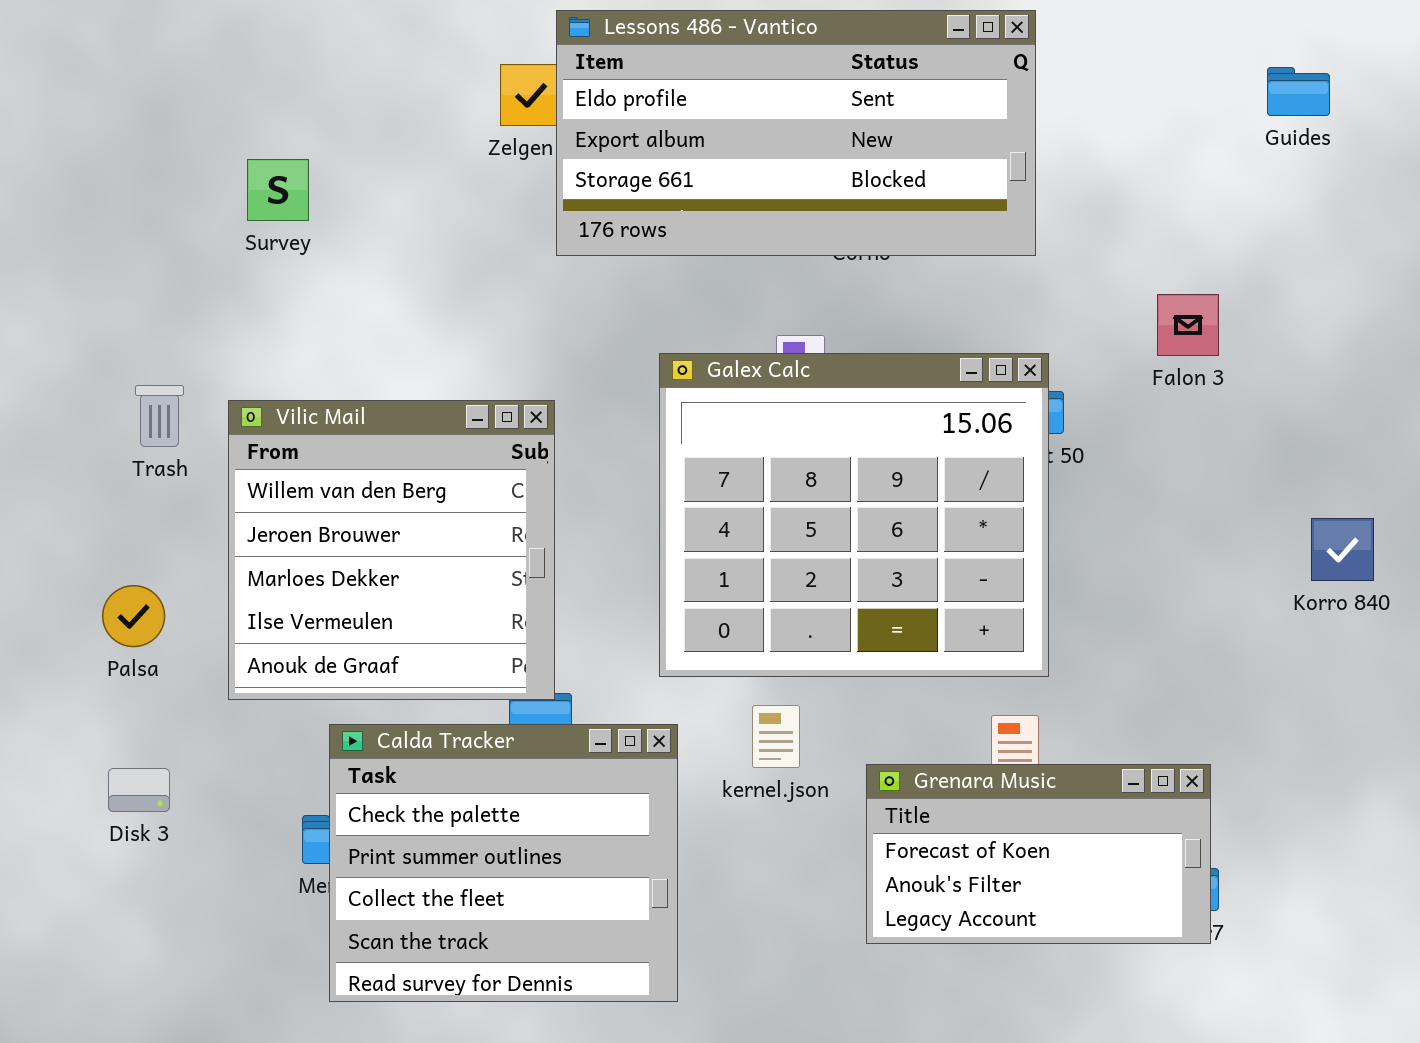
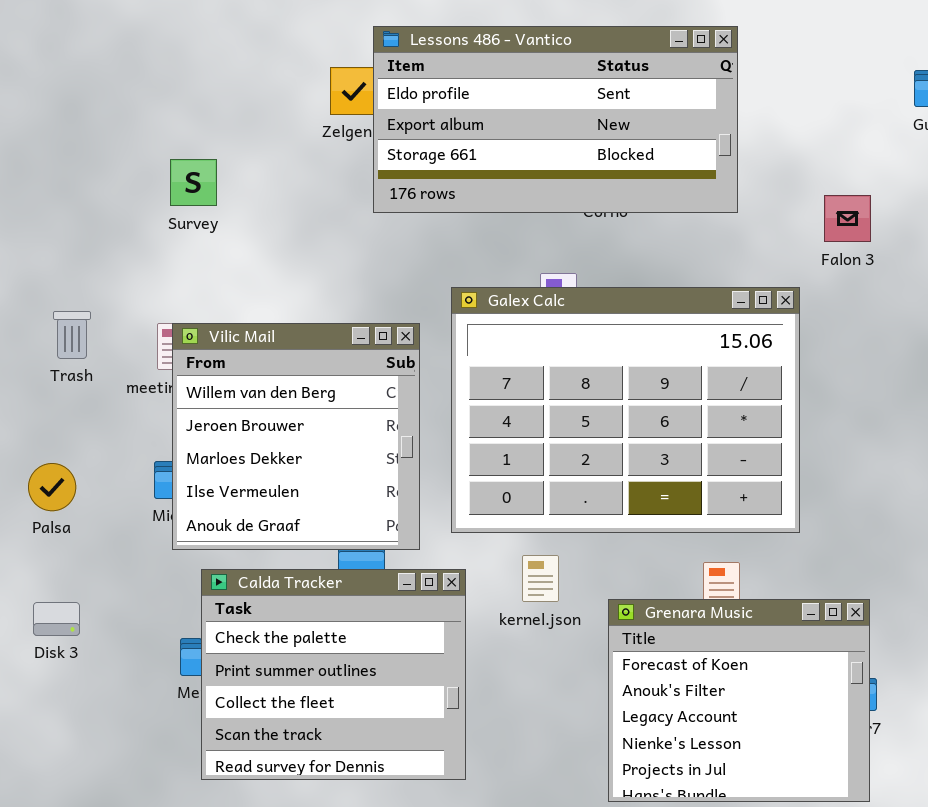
Survey: [247,159,309,221] -> [170,159,217,206], moved
Falon 3: [1157,294,1219,356] -> [824,195,871,242], moved
Galex Calc: [659,353,1049,677] -> [451,287,800,533], resized
Vilic Mail: [228,400,555,700] -> [172,323,420,550], moved
Grenara Music: [866,764,1211,944] -> [608,599,870,802], resized

